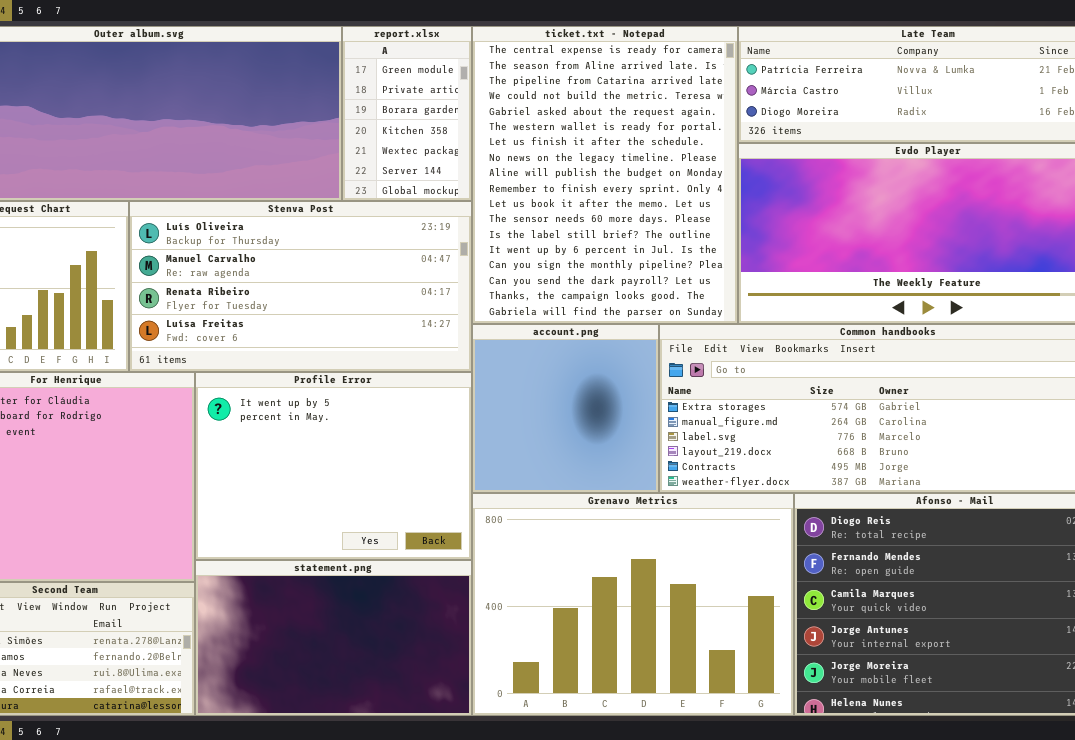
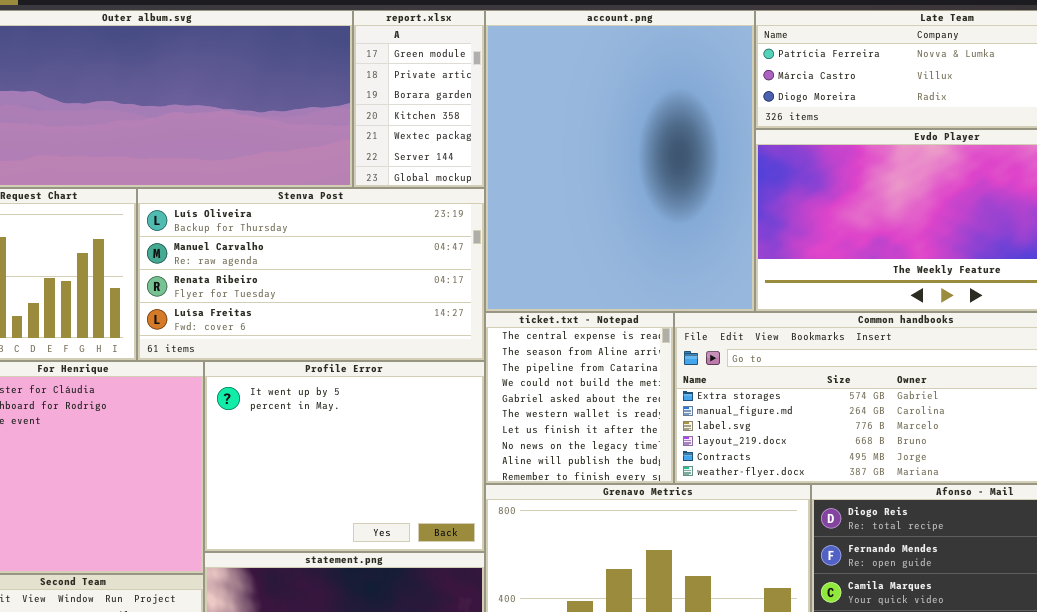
ticket.txt - Notepad: [472,26,738,324] -> [485,312,674,484], moved, resized
account.png: [472,324,659,493] -> [485,10,755,312], moved, resized

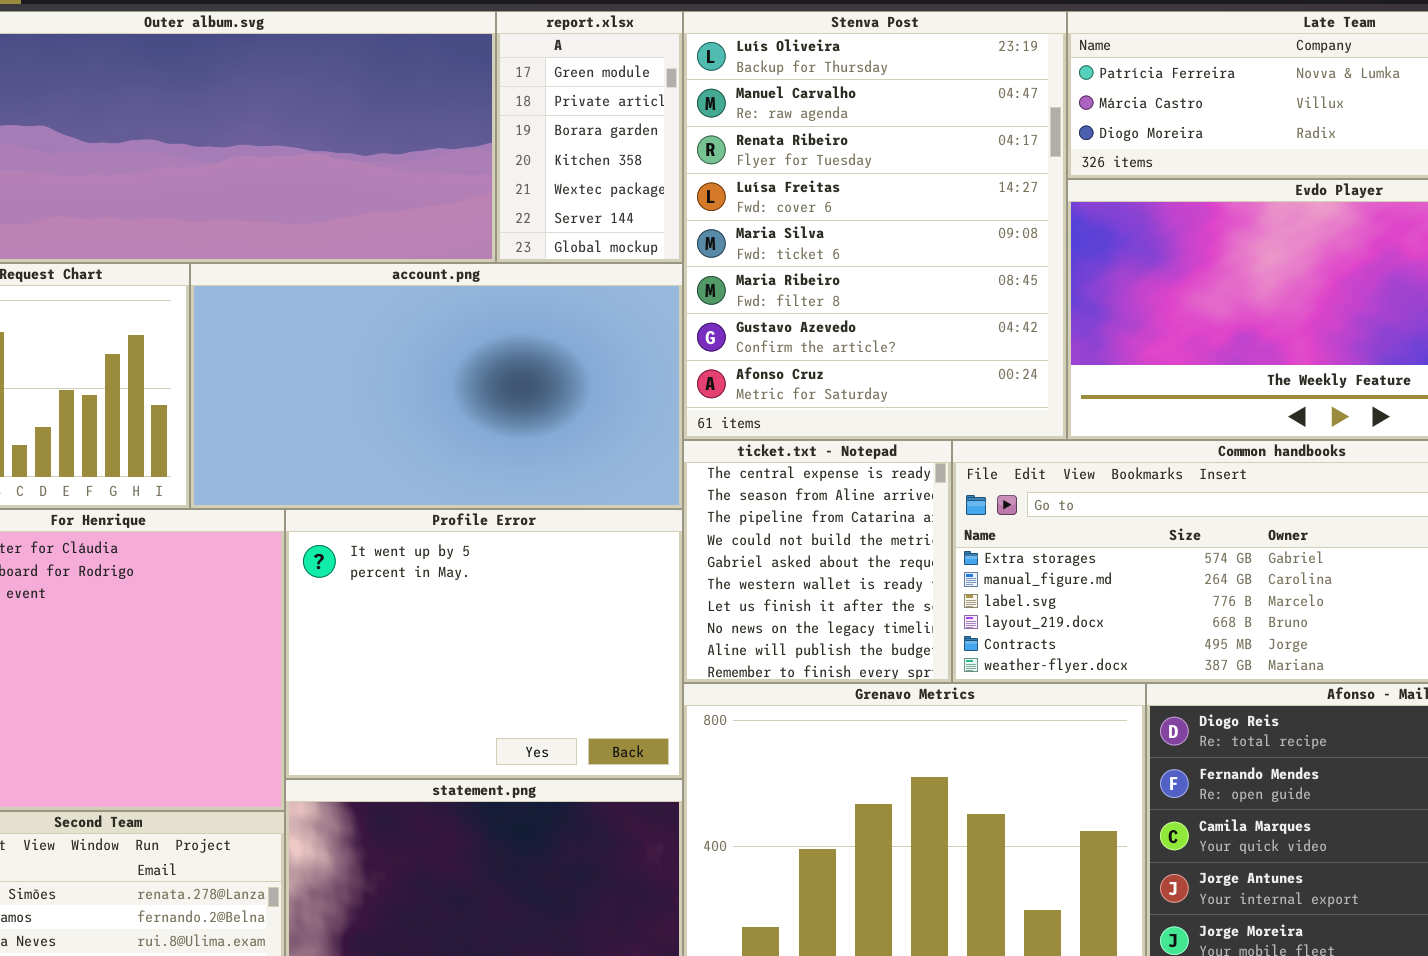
account.png: [485,10,755,312] -> [190,263,683,509], moved, resized
Stenva Post: [137,188,485,361] -> [683,11,1067,440], moved, resized

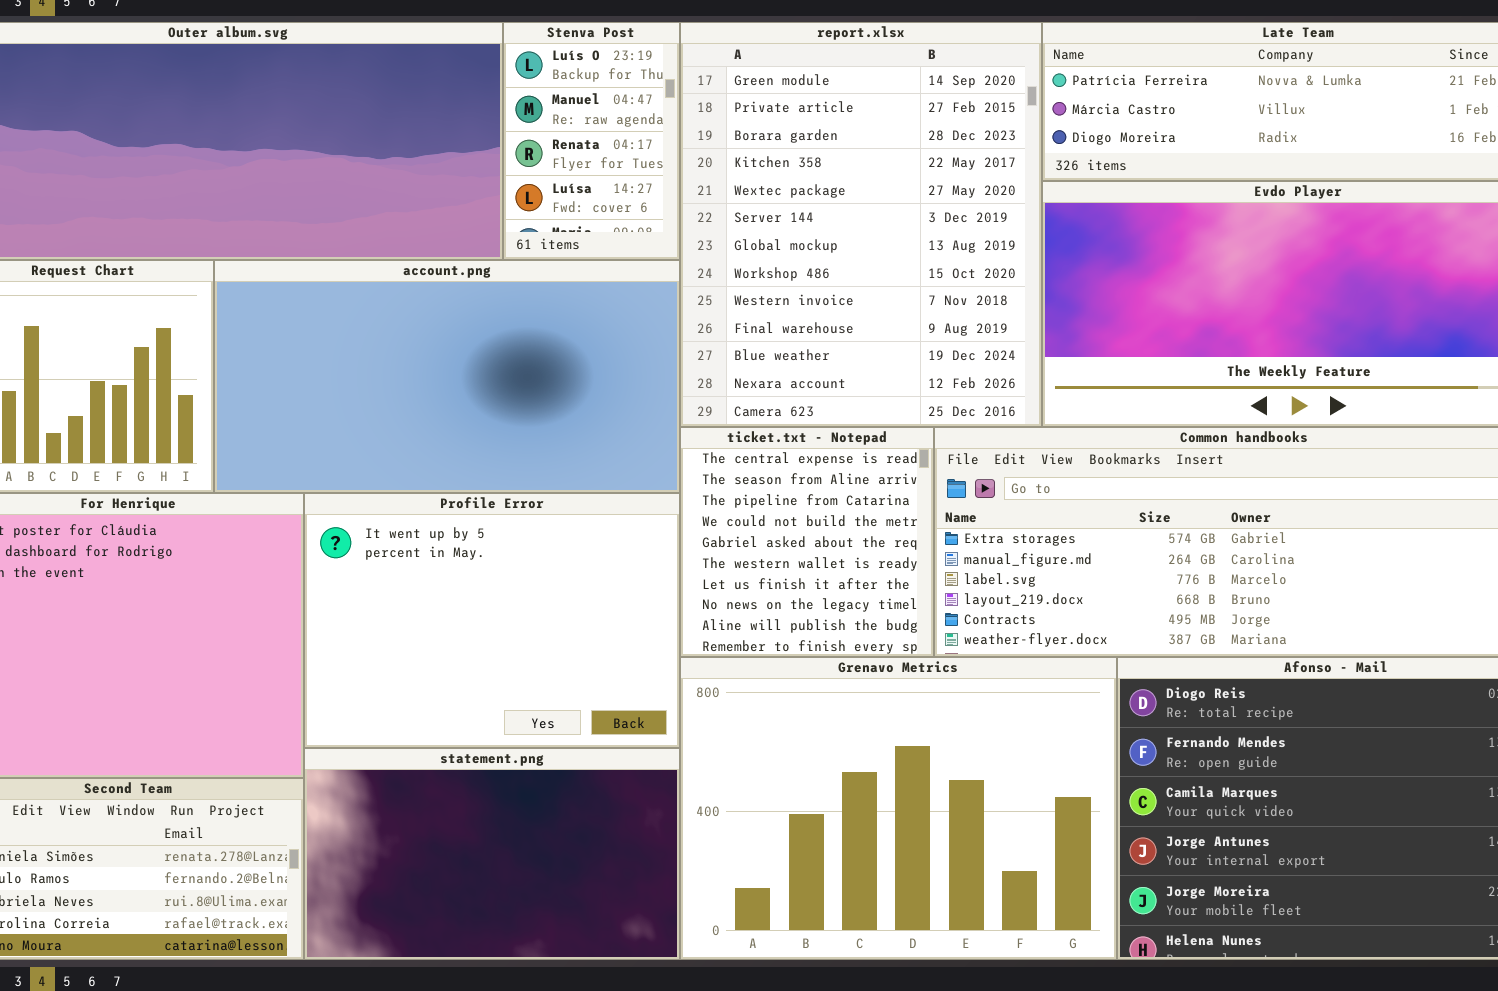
report.xlsx: [496,11,683,263] -> [680,22,1042,427], moved, resized
Stenva Post: [683,11,1067,440] -> [503,22,680,260], moved, resized

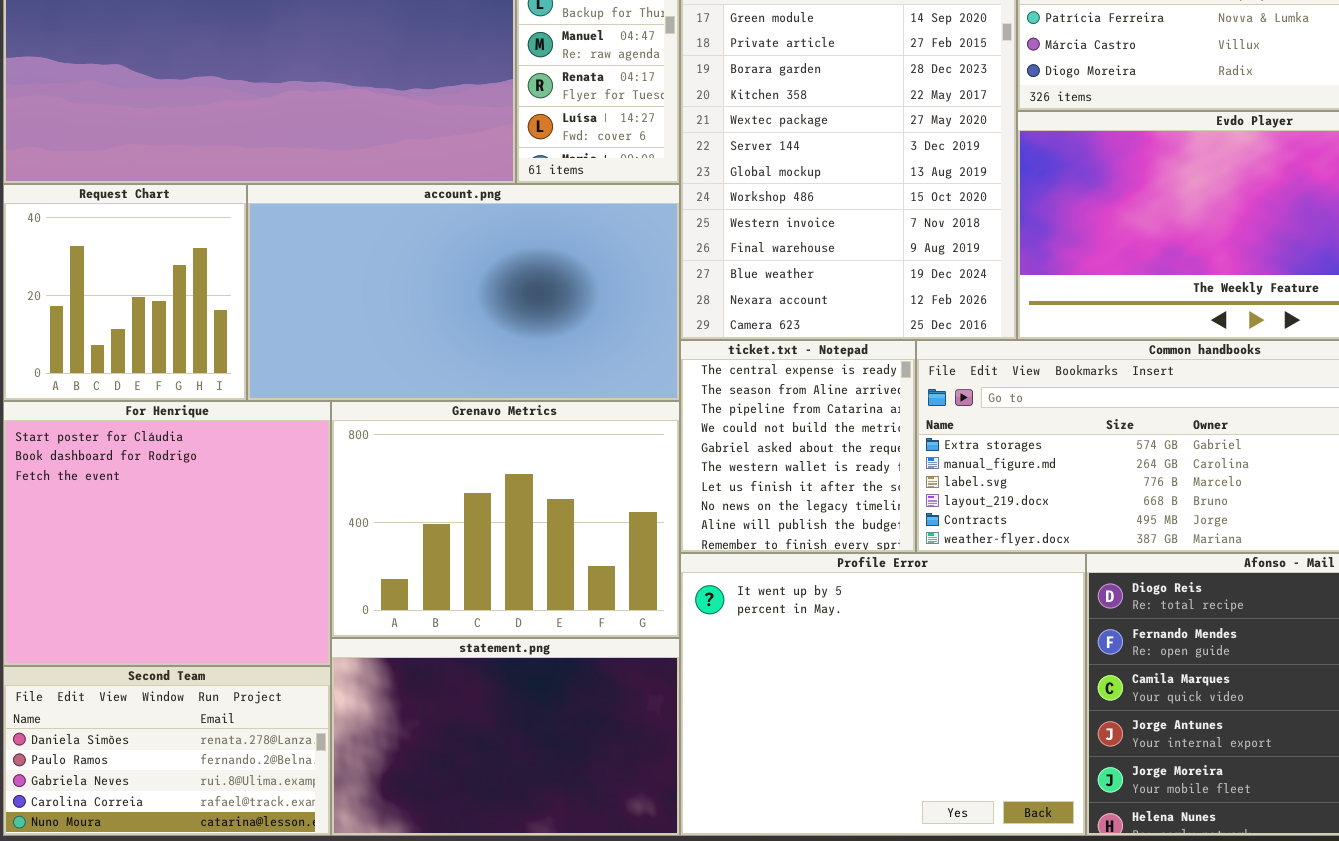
Profile Error: [304,493,680,748] -> [680,553,1086,836], moved, resized
Grenavo Metrics: [680,657,1117,960] -> [331,401,680,638], moved, resized

